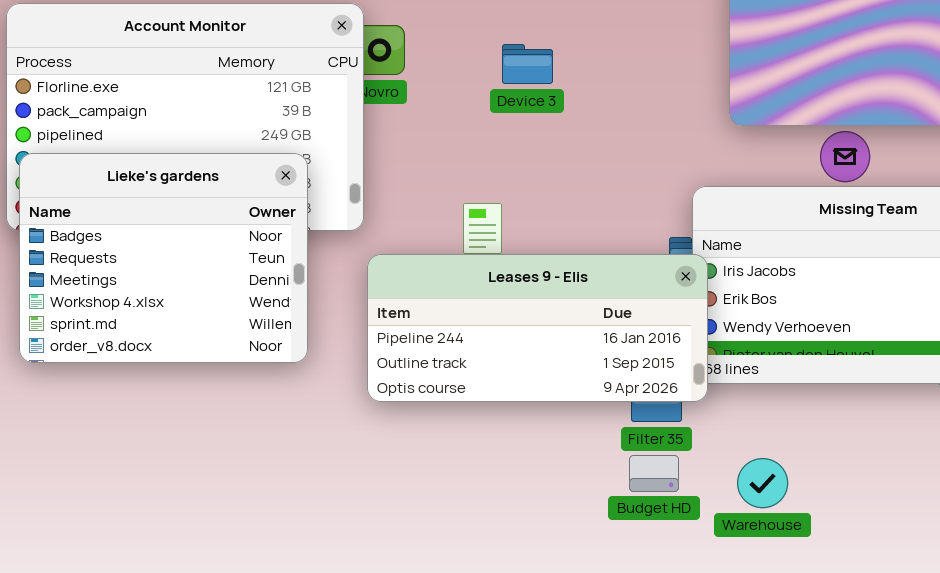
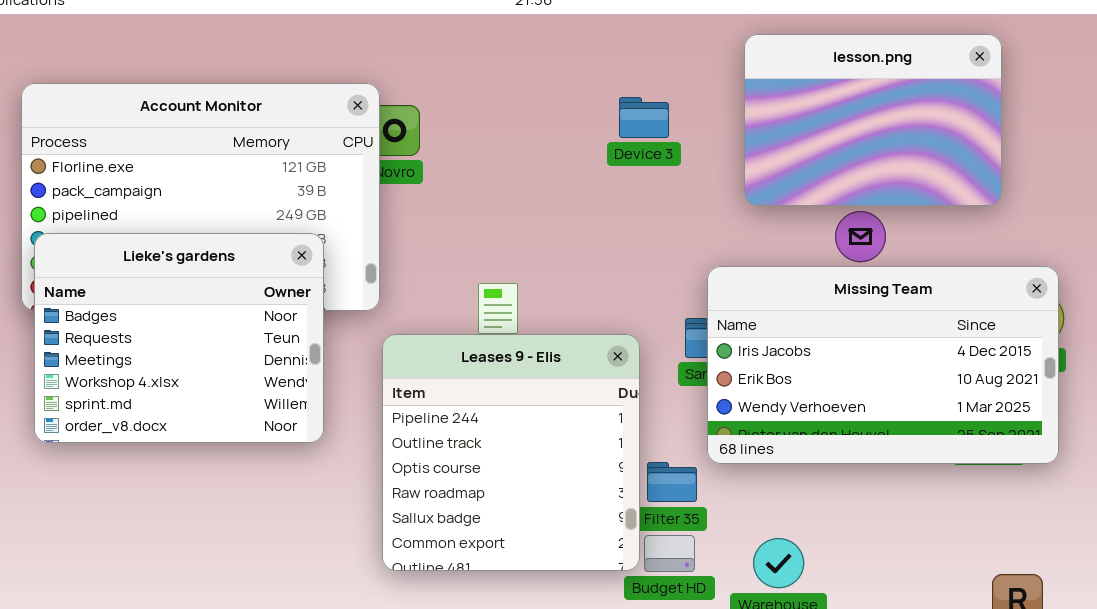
Device 3: [502,44,553,84] -> [619,97,669,138], moved
Leases 9 - Elis: [367,254,708,402] -> [382,334,640,571], resized

